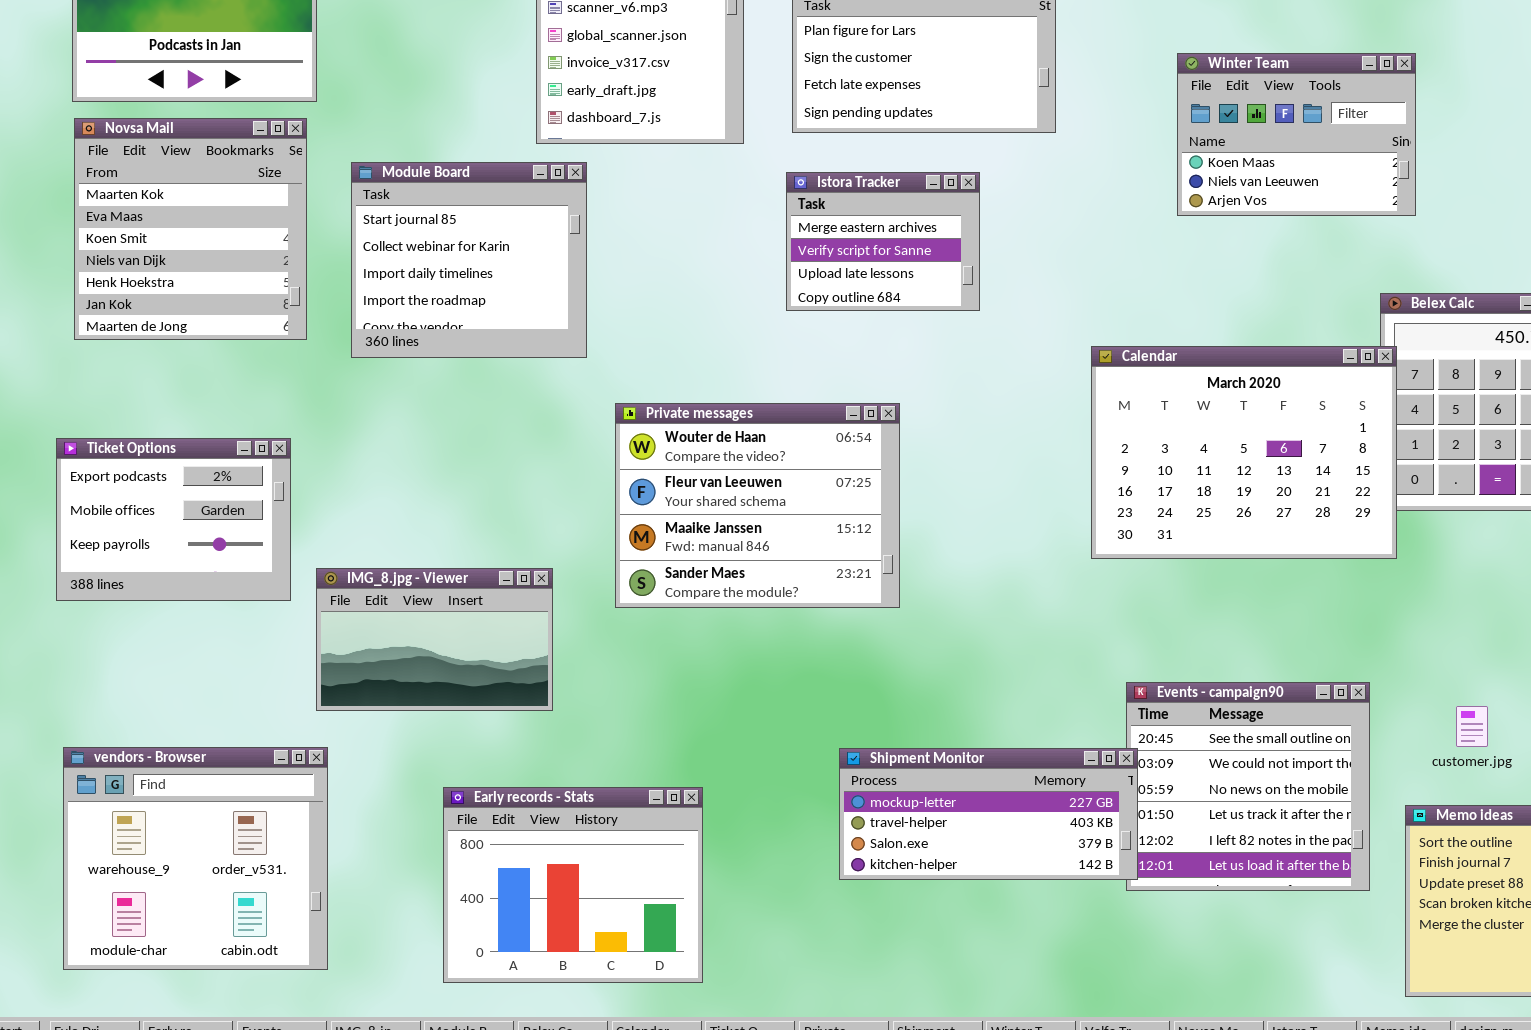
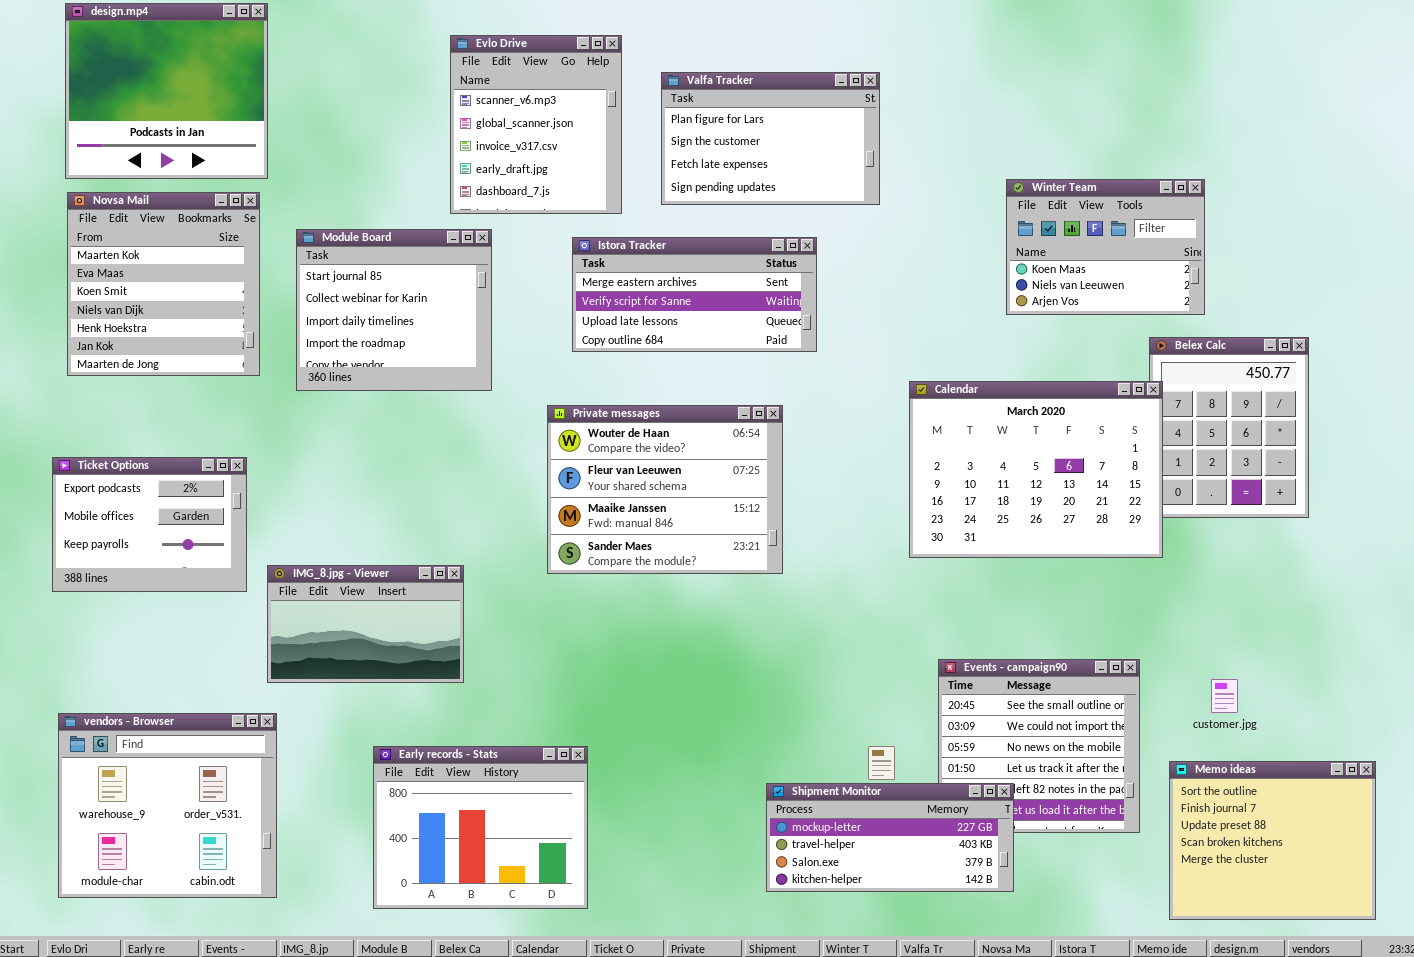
Winter Team: [1177,53,1416,216] -> [1006,179,1205,315], moved
Istora Tracker: [786,172,980,311] -> [572,237,817,352], resized
Private messages: [615,403,900,608] -> [547,405,783,574], moved
Shipment Monitor: [839,748,1138,880] -> [766,783,1014,892], moved

